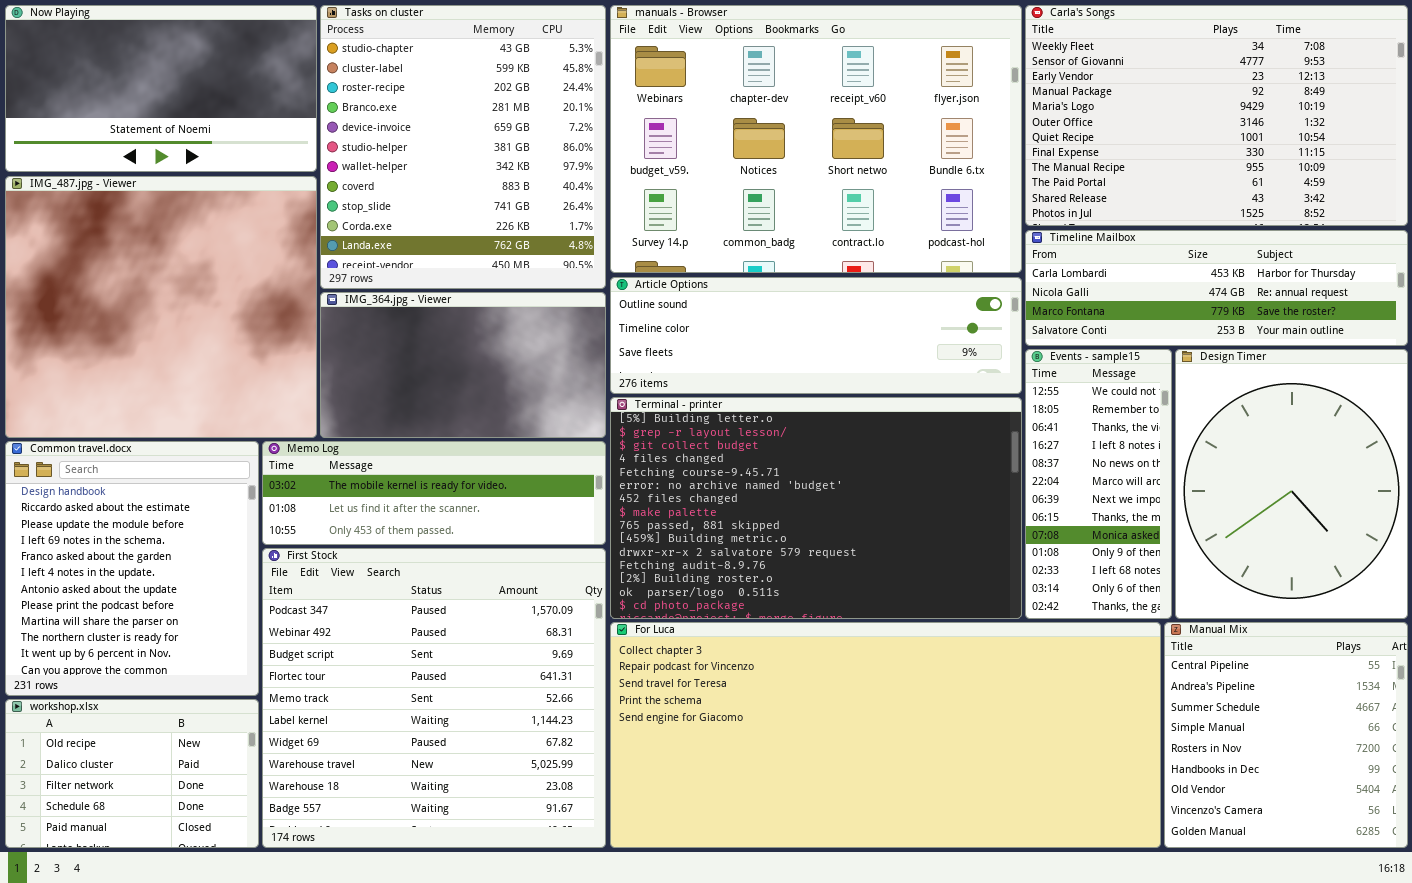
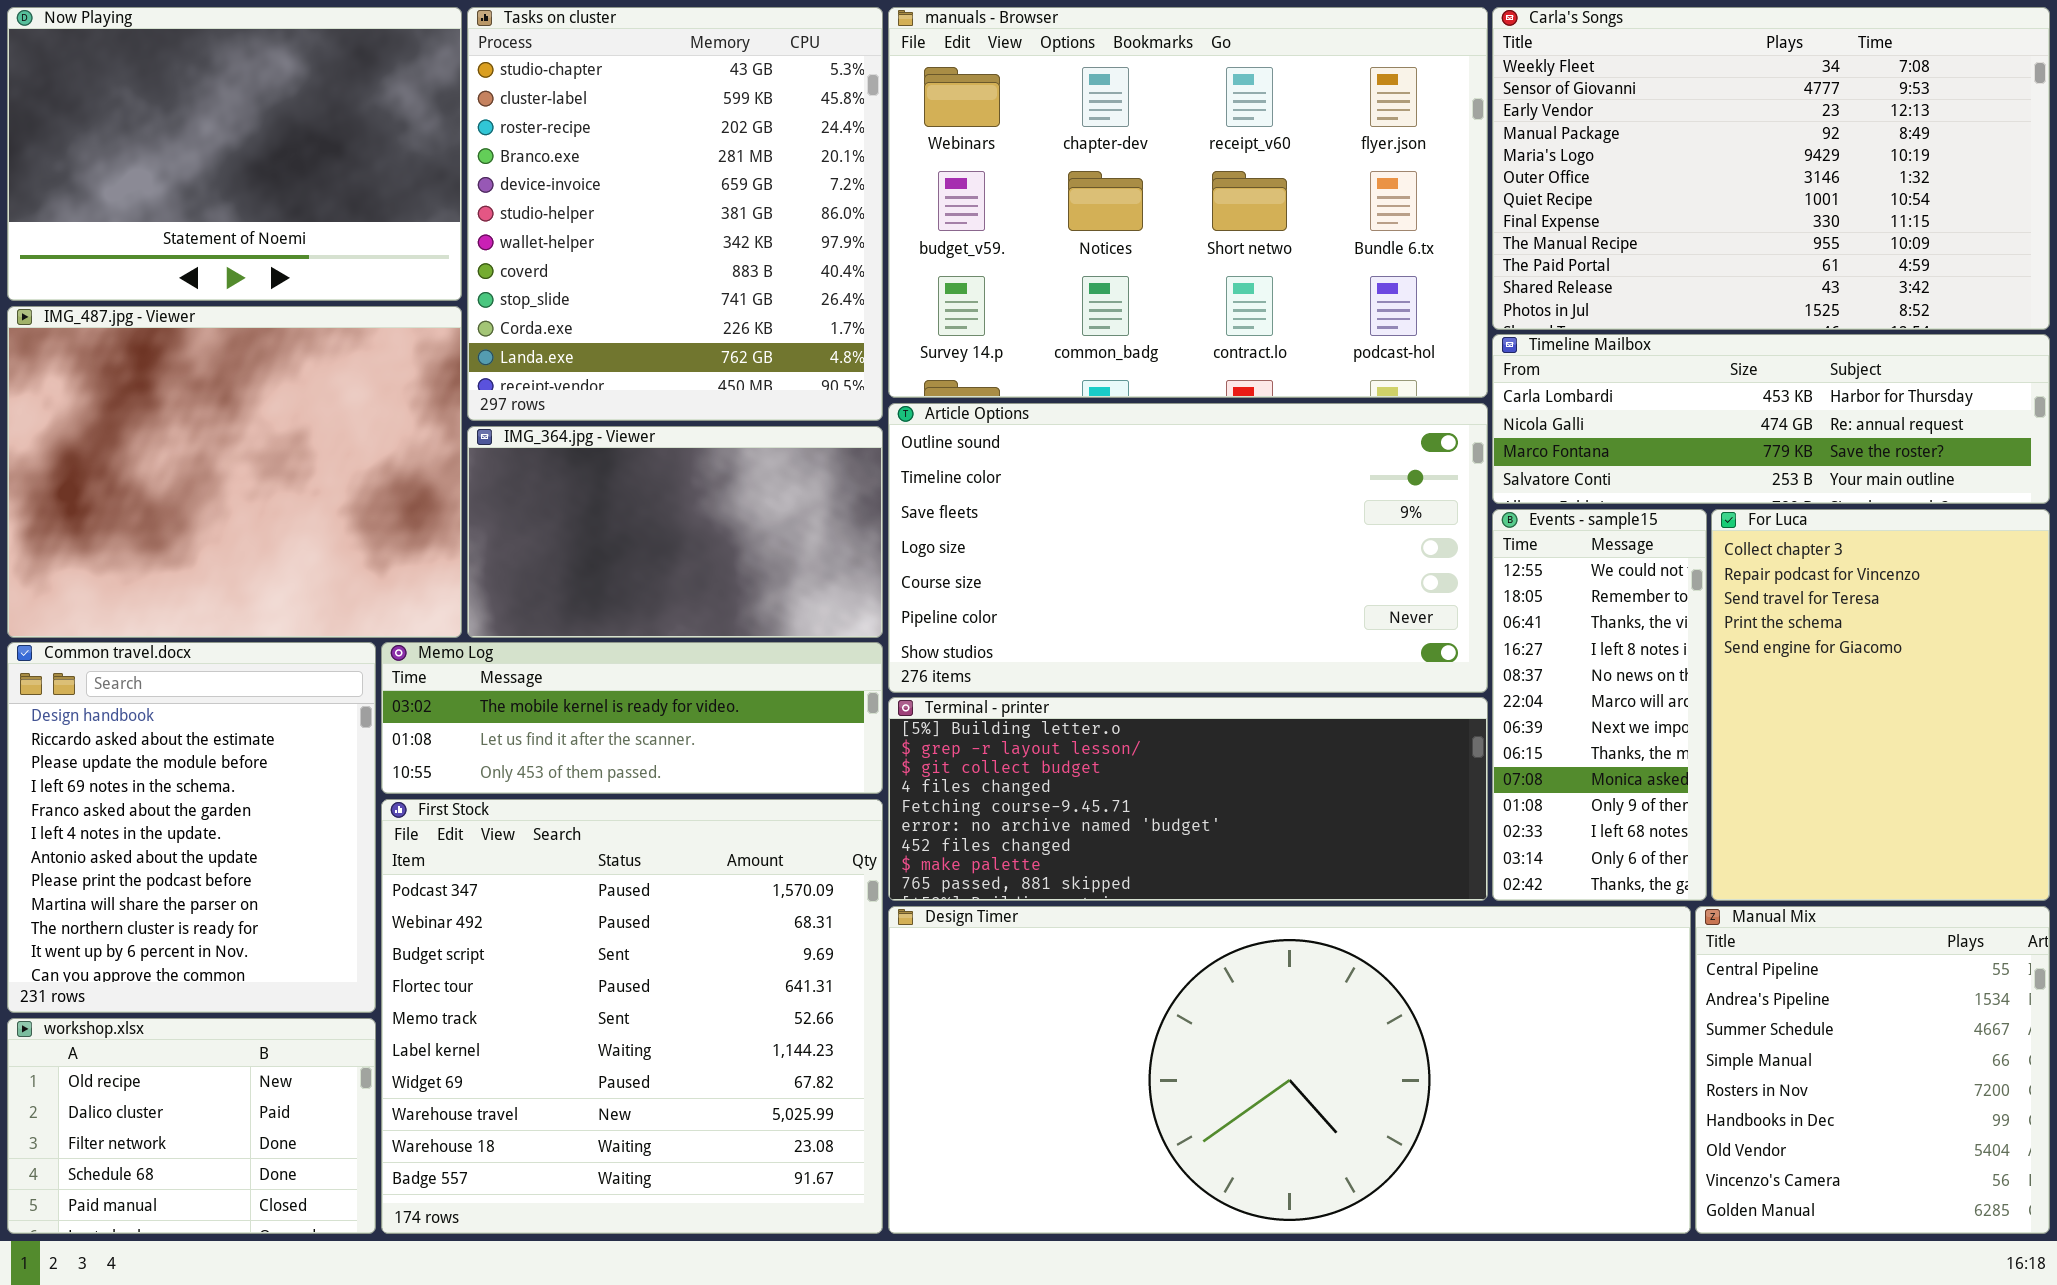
Now Playing: [5,5,317,172] -> [7,7,462,301], resized
IMG_487.jpg - Viewer: [5,176,317,438] -> [7,306,462,638], resized
Article Options: [610,277,1022,394] -> [888,403,1488,693], resized
Design Timer: [1175,349,1408,619] -> [888,906,1691,1234], moved, resized
Terminal - printer: [610,397,1022,619] -> [888,697,1488,901], resized
For Luca: [610,622,1161,848] -> [1711,509,2050,901], moved, resized

